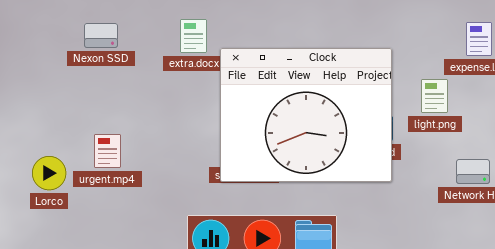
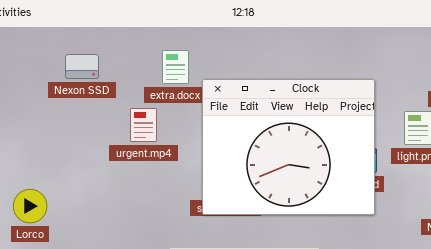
urgent.mp4: [94,134,121,168] -> [130,108,157,142], moved

